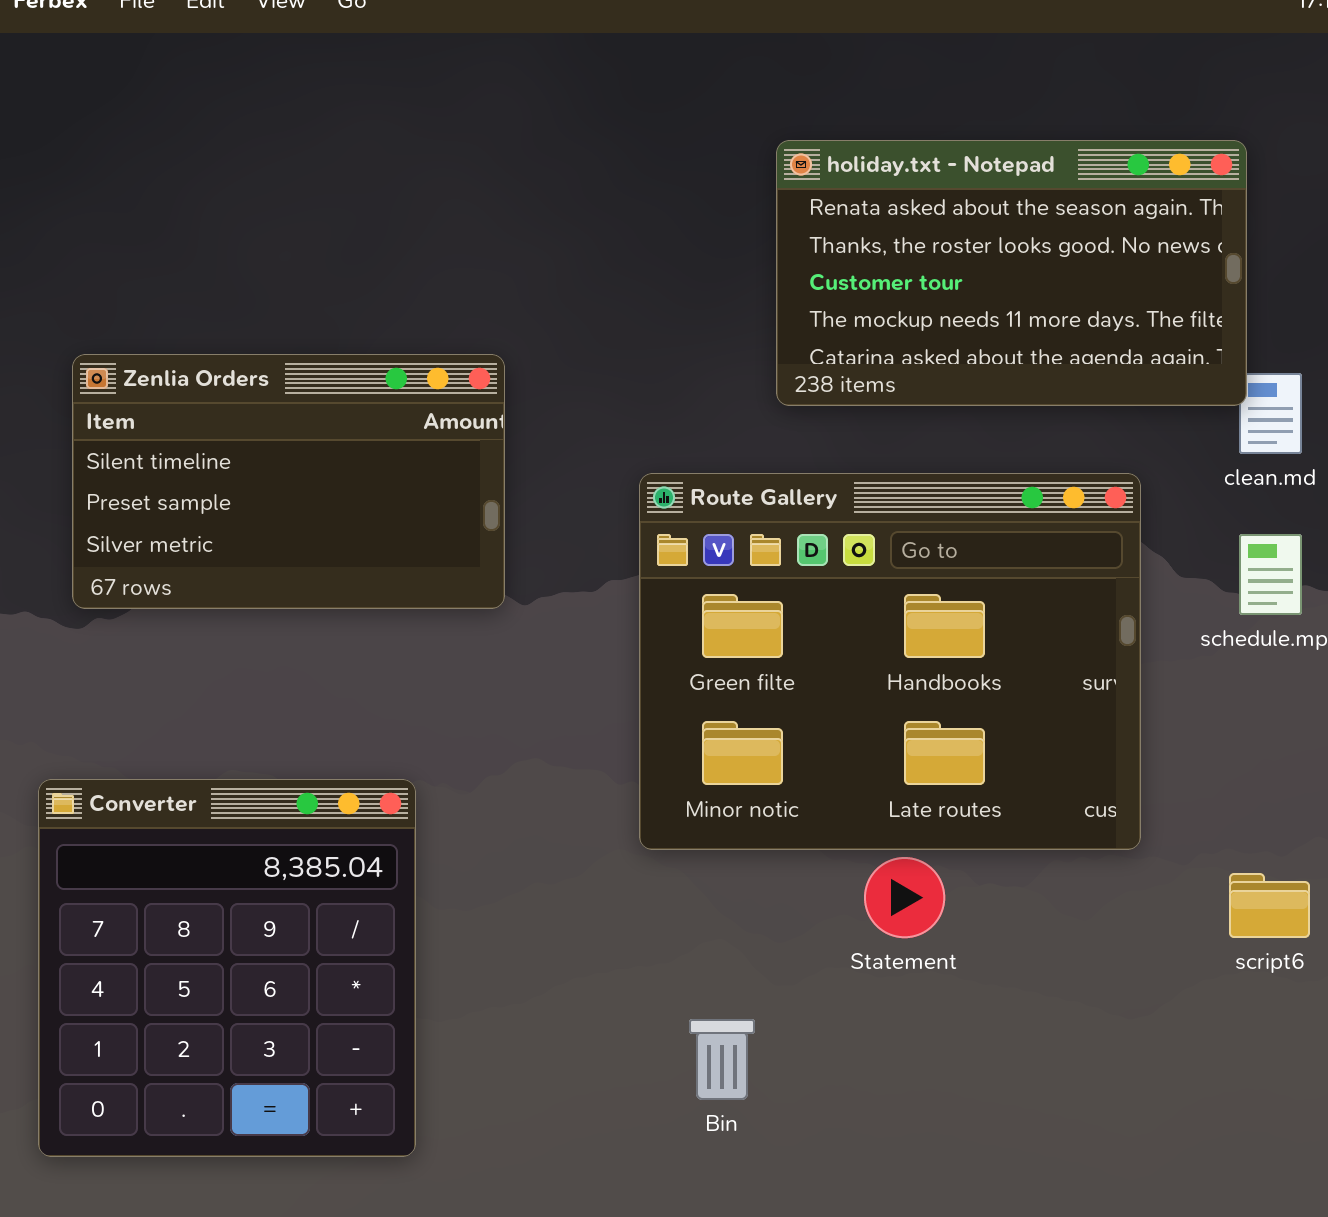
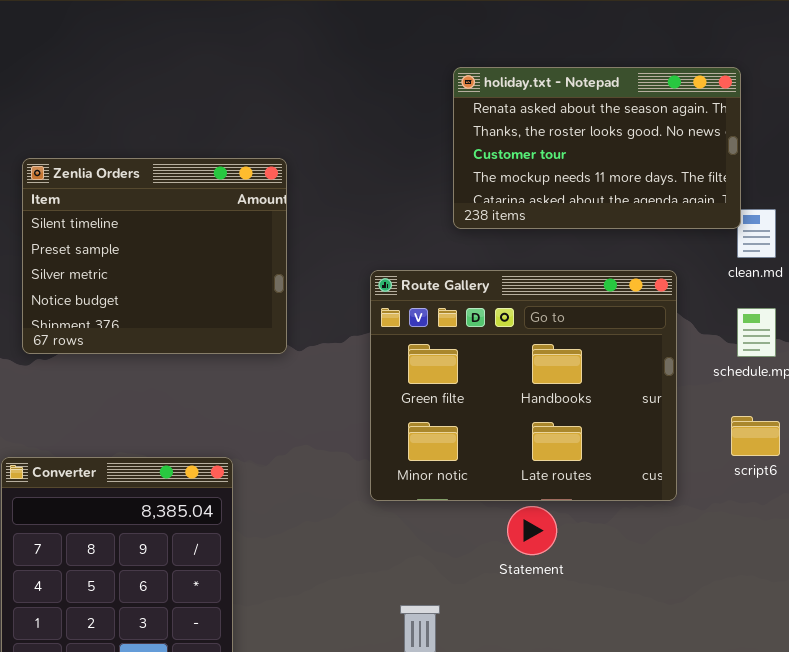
Zenlia Orders: [72,354,505,609] -> [22,158,287,354], resized
script6: [1229,873,1310,938] -> [731,416,780,456], moved

